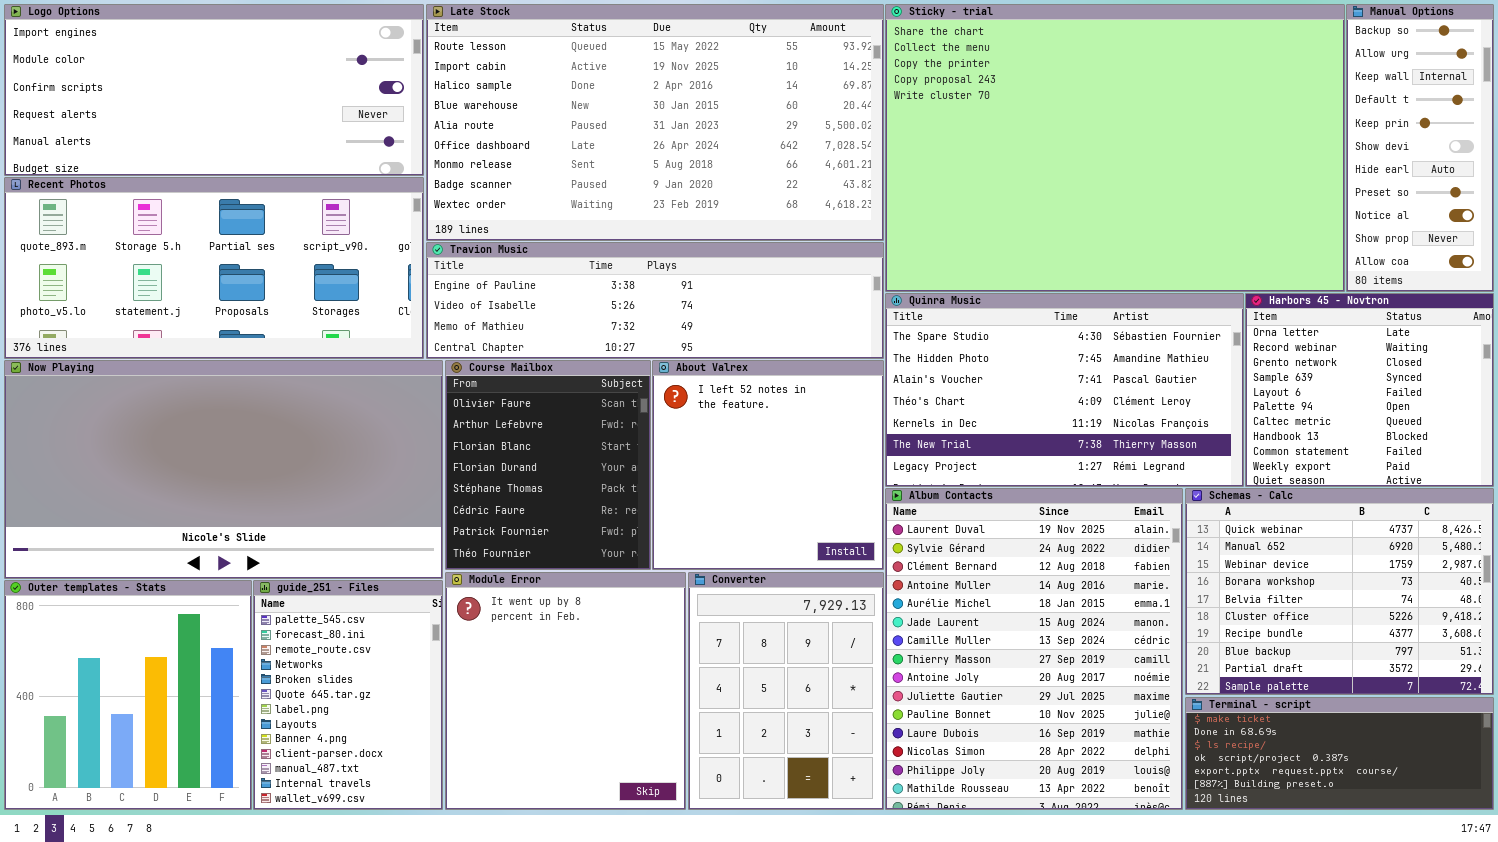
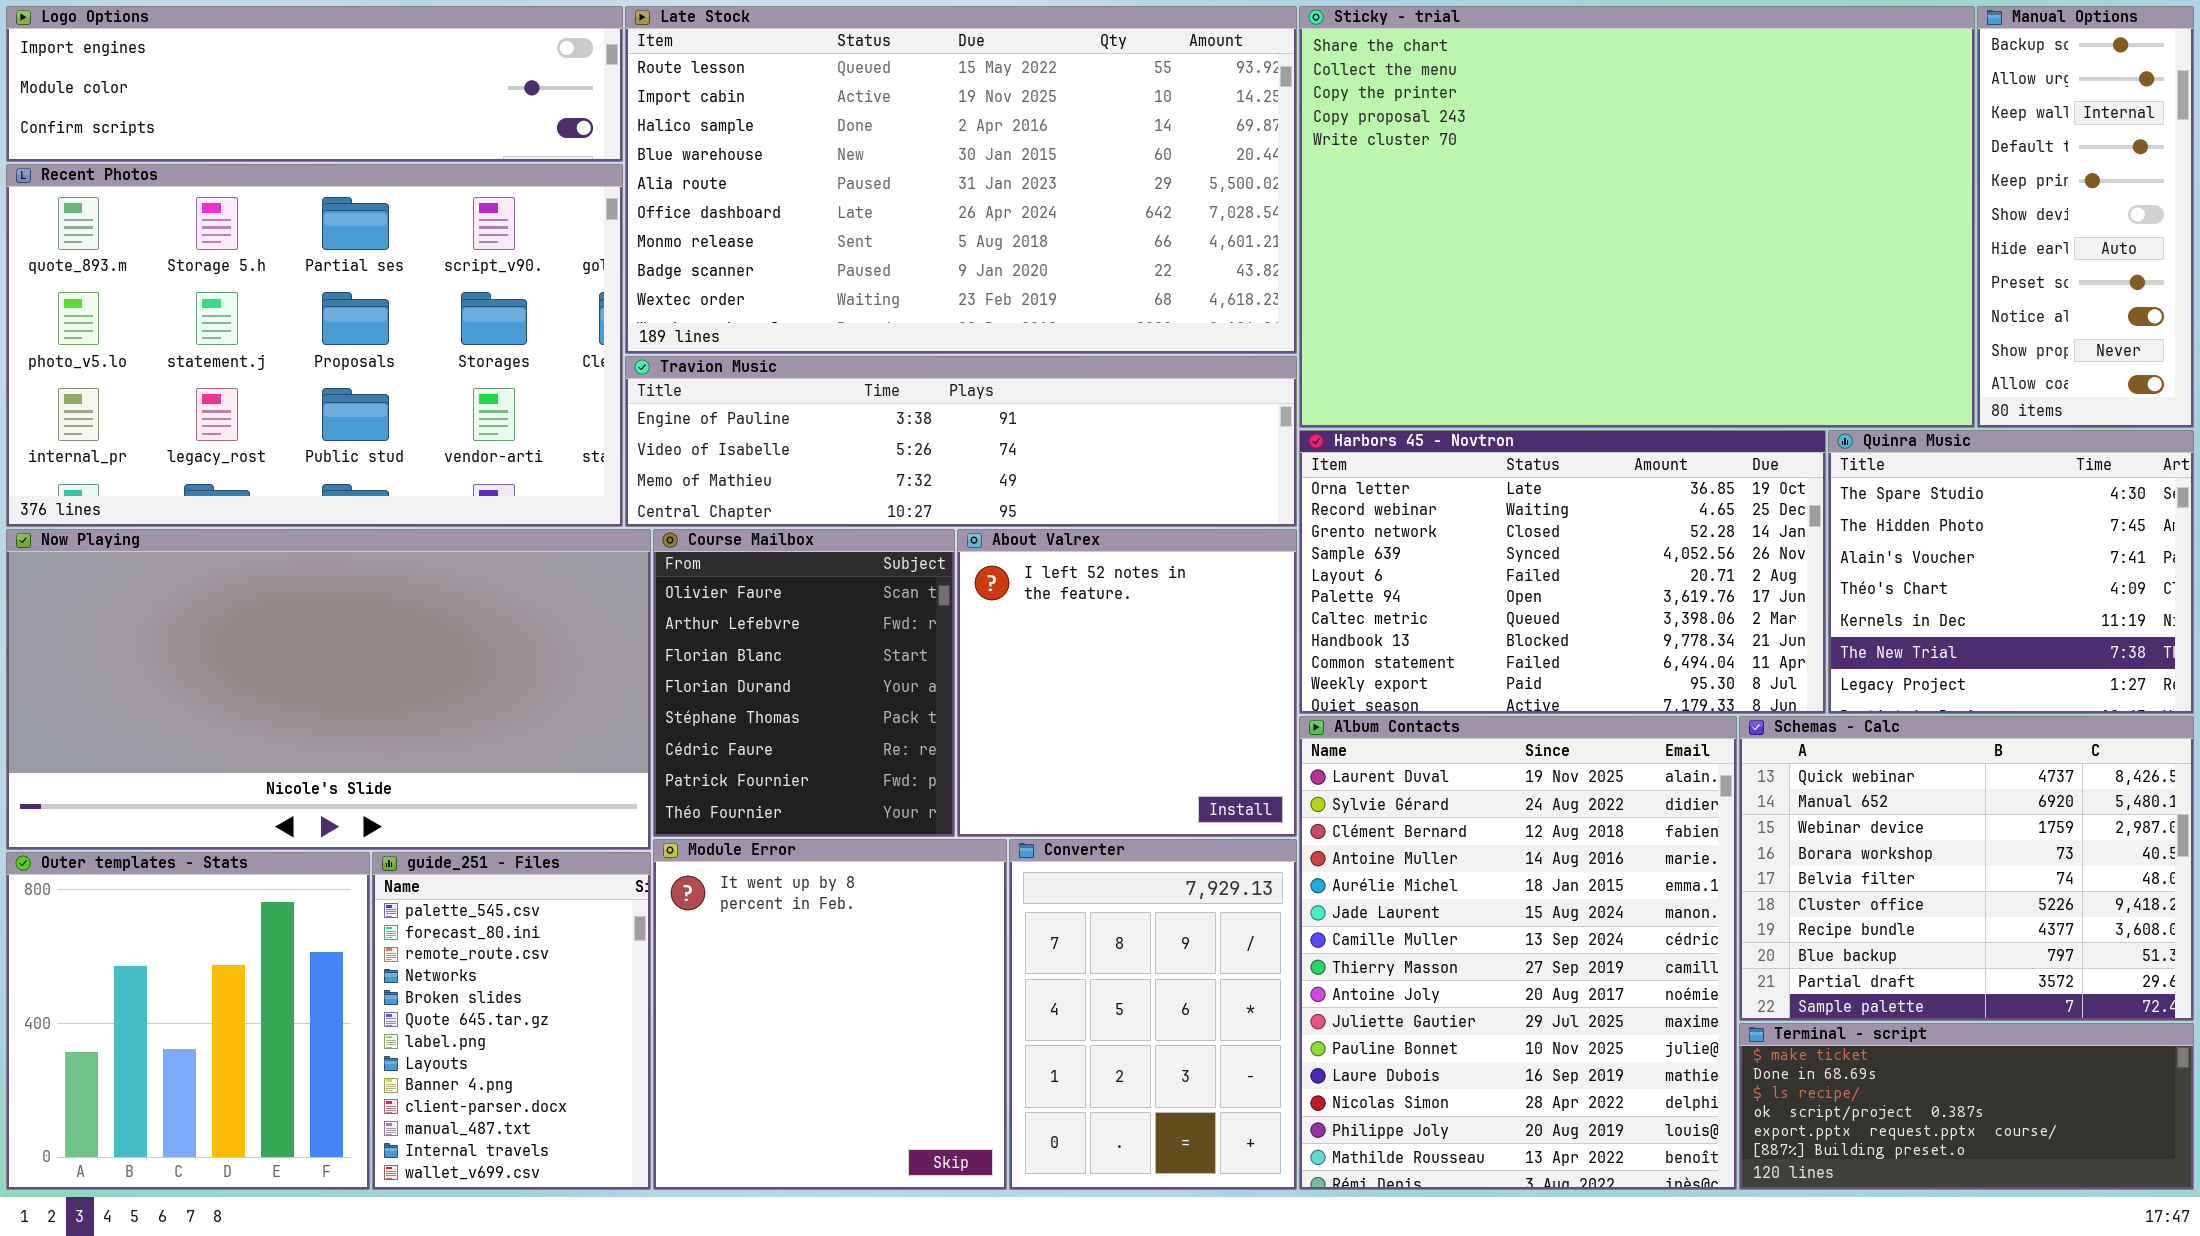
Logo Options: [4,4,424,176] -> [6,6,623,162], resized
Recent Photos: [4,177,424,359] -> [6,164,623,527], resized
Quinra Music: [885,293,1244,487] -> [1828,430,2194,714], moved, resized
Harbors 45 - Novtron: [1245,293,1494,487] -> [1299,430,1826,714], moved, resized

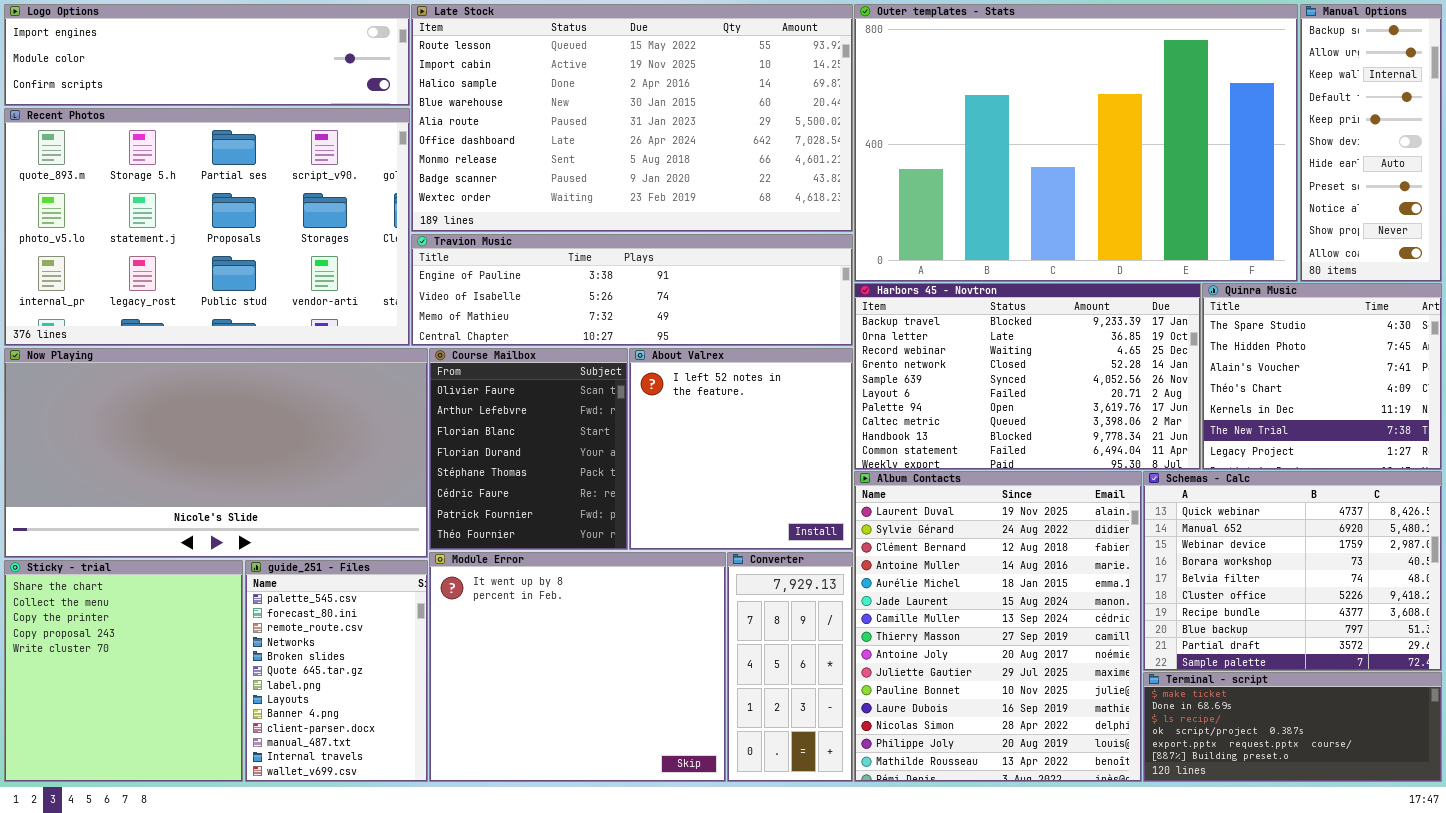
Sticky - trial: [1299,6,1975,428] -> [4,560,243,782], moved, resized
Harbors 45 - Novtron: [1299,430,1826,714] -> [854,283,1201,470], scrolled up 1 row
Module Error: [653,839,1007,1190] -> [429,552,726,782], resized
Converter: [1009,839,1297,1190] -> [727,552,853,782], resized
Outer templates - Stats: [6,852,370,1190] -> [854,4,1298,282], moved, resized

